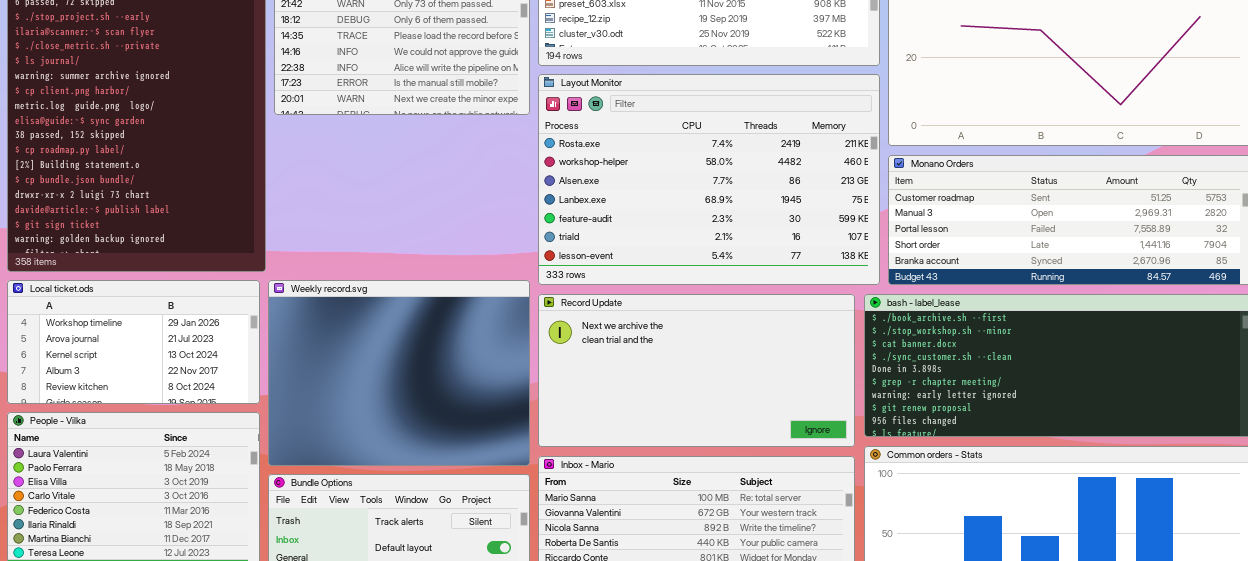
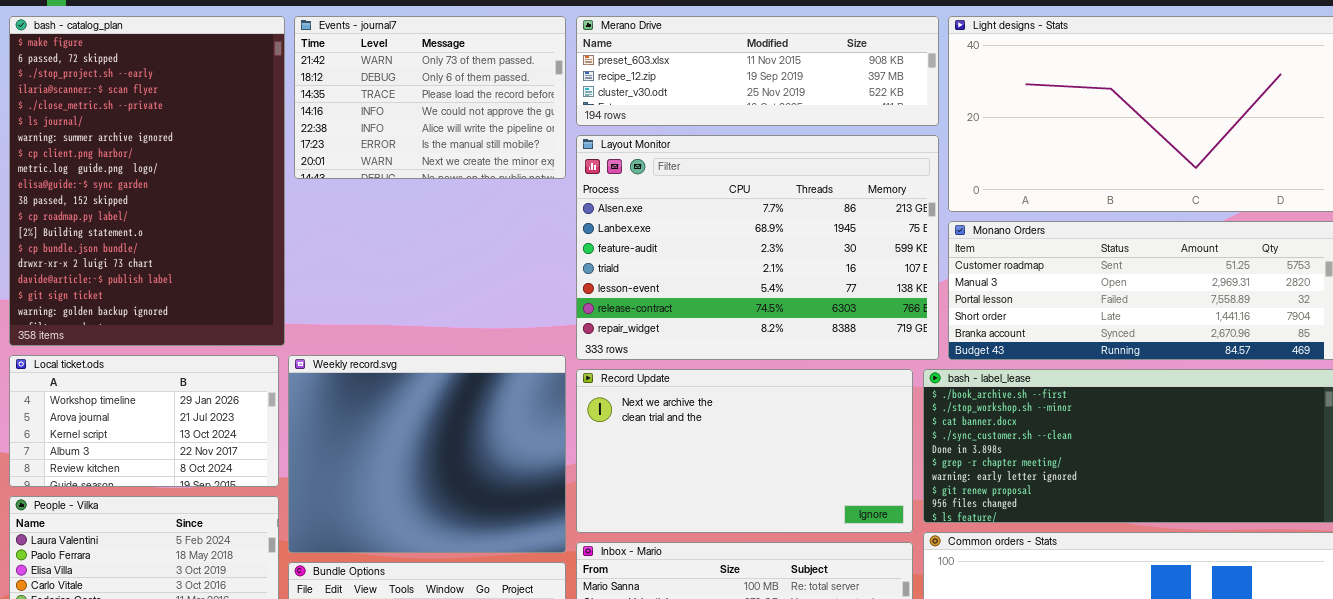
Layout Monitor: [538,74,880,285] -> [576,135,939,360], scrolled down 2 rows

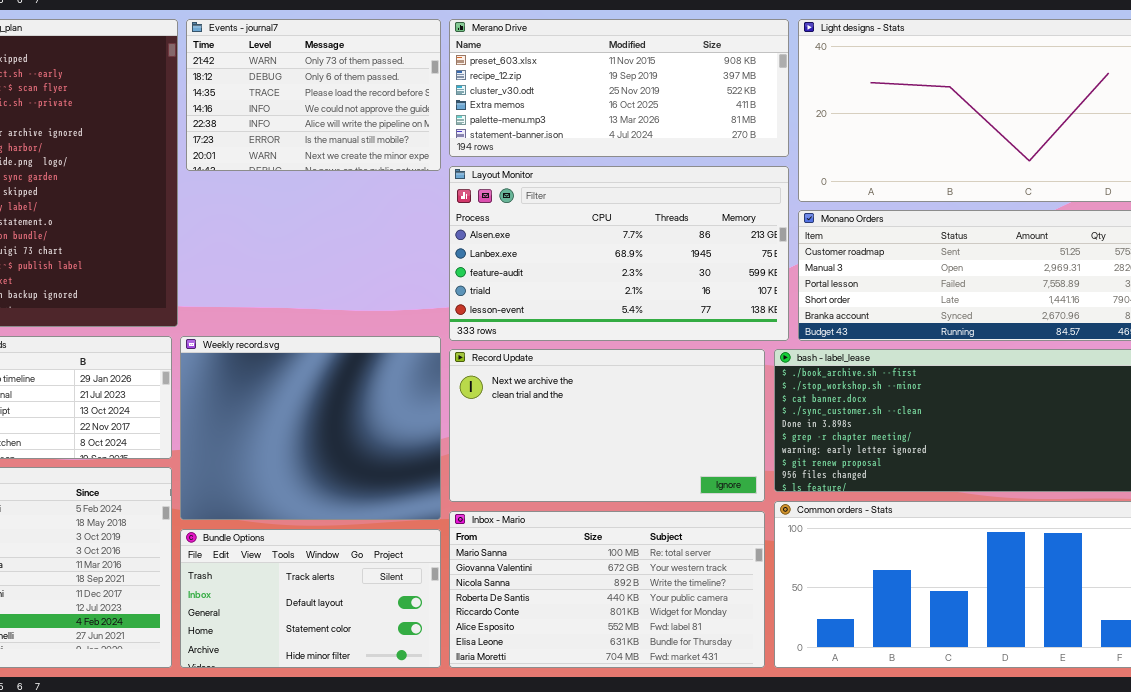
Merano Drive: [576,16,939,126] -> [449,19,789,157], resized
Layout Monitor: [576,135,939,360] -> [449,166,789,341], resized

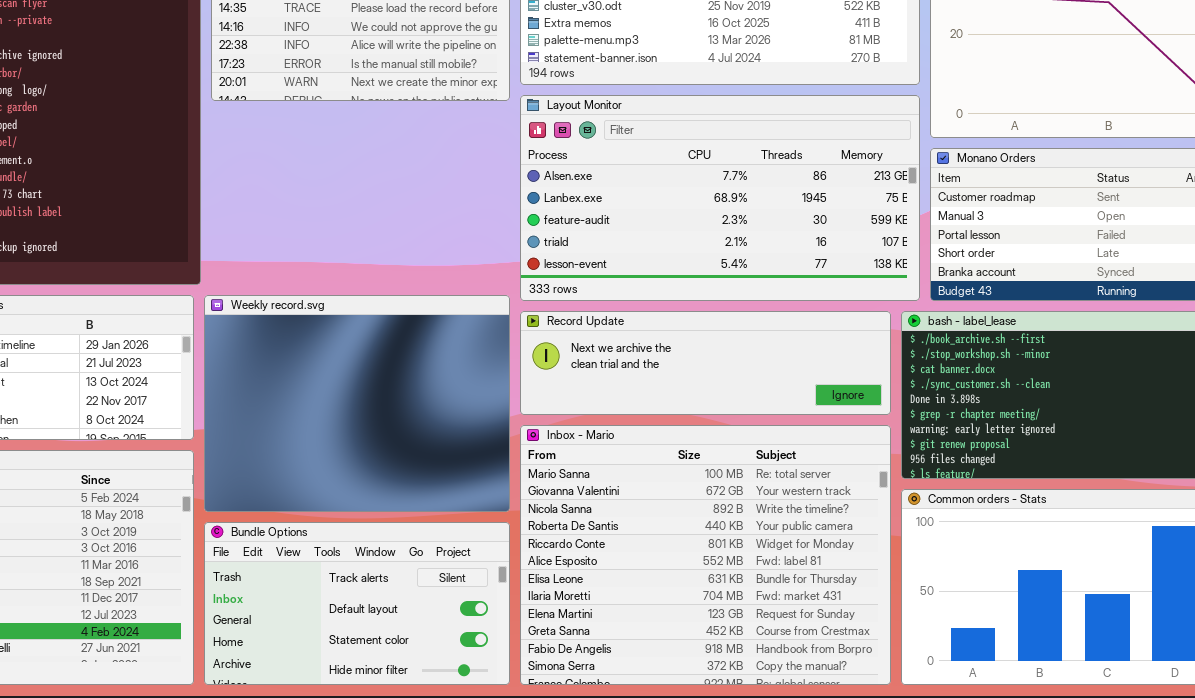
Record Update: [449,349,765,502] -> [520,311,891,415], resized
Inbox - Mario: [449,511,765,668] -> [520,425,891,685], resized

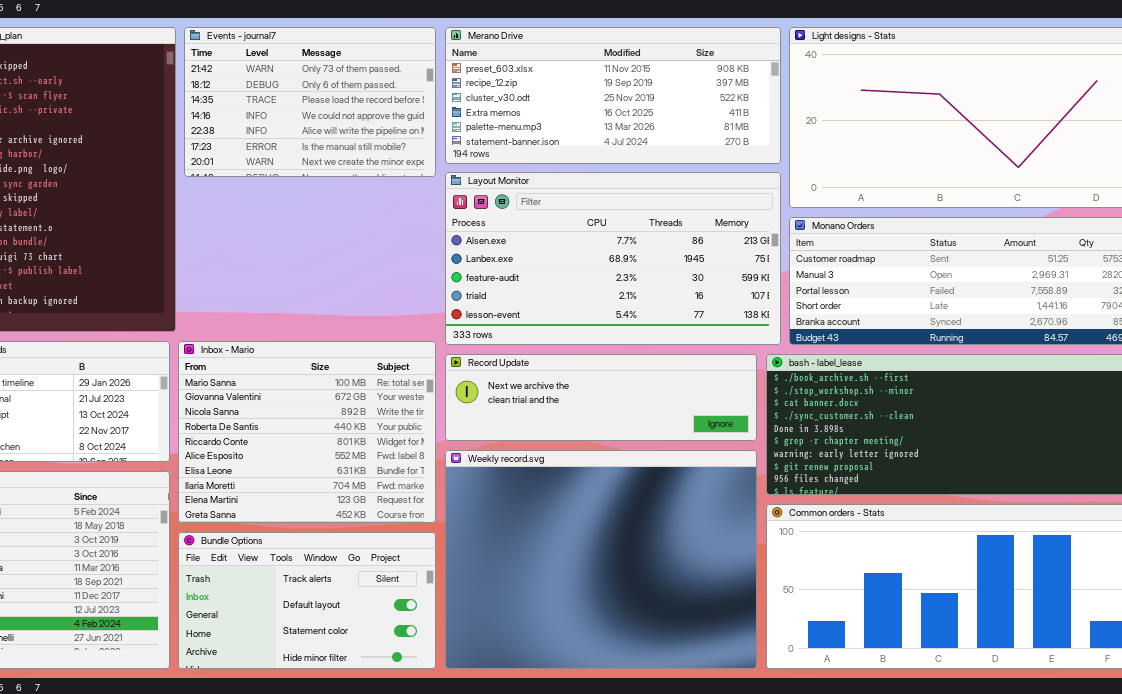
Weekly record.svg: [204,295,510,512] -> [445,450,757,669], moved, resized
Inbox - Mario: [520,425,891,685] -> [178,341,436,523], moved, resized

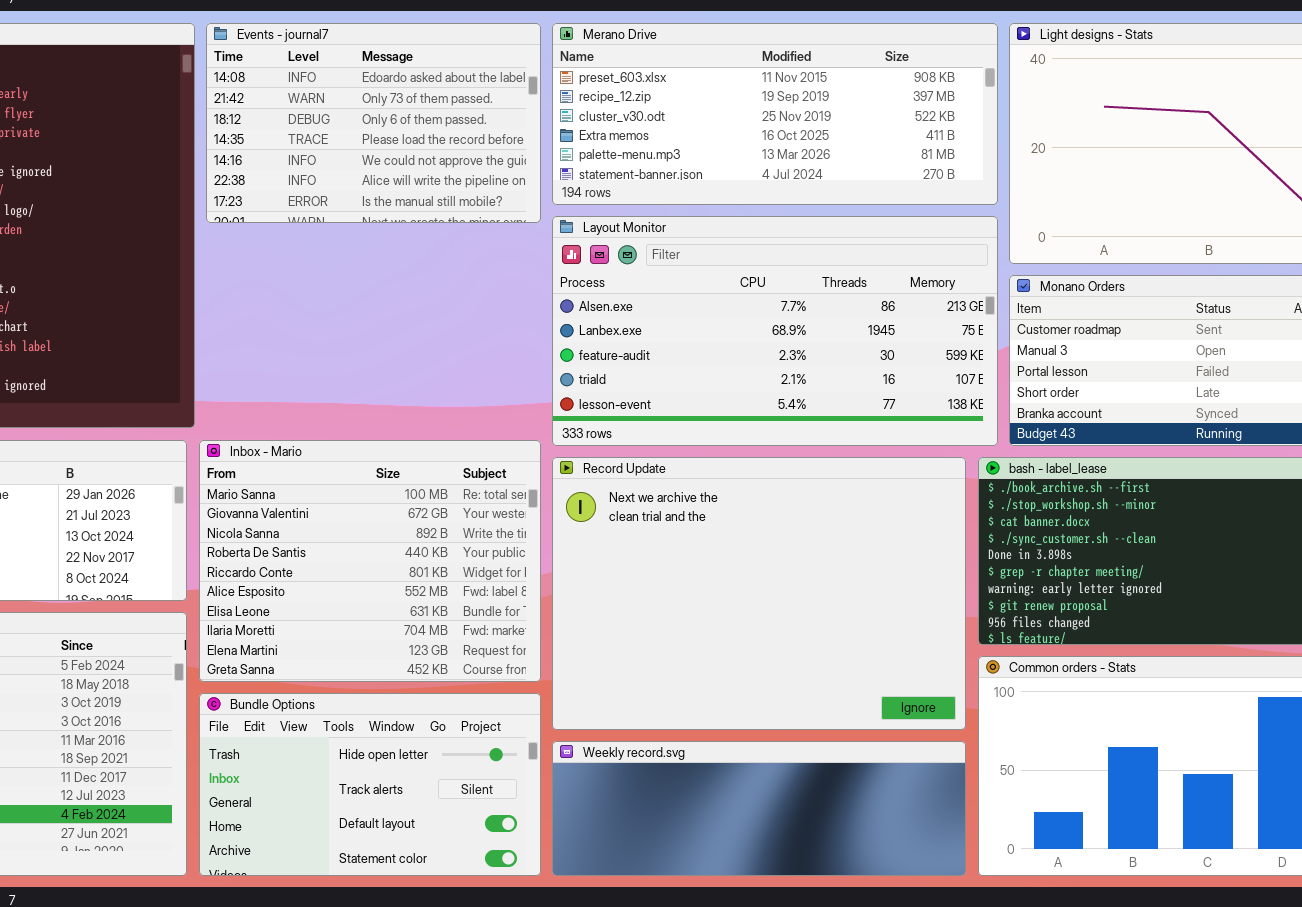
Events - journal7: [184,27,436,177] -> [206,23,541,223], scrolled up 1 row
Record Update: [445,354,757,441] -> [552,457,966,730], resized
Weekly record.svg: [445,450,757,669] -> [552,741,966,876], resized
Bundle Options: [178,532,436,669] -> [199,693,541,876], scrolled up 1 row

